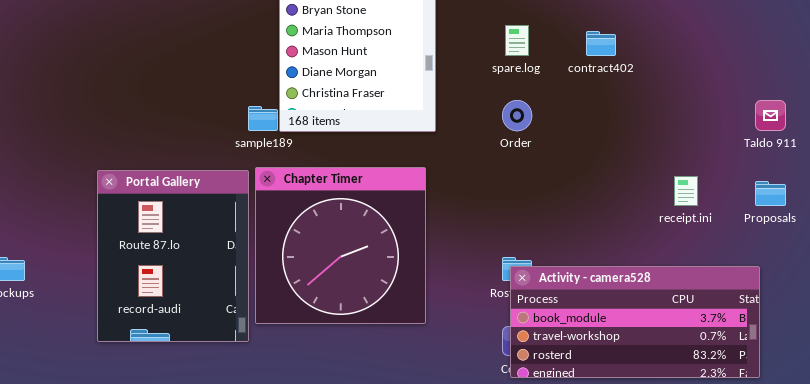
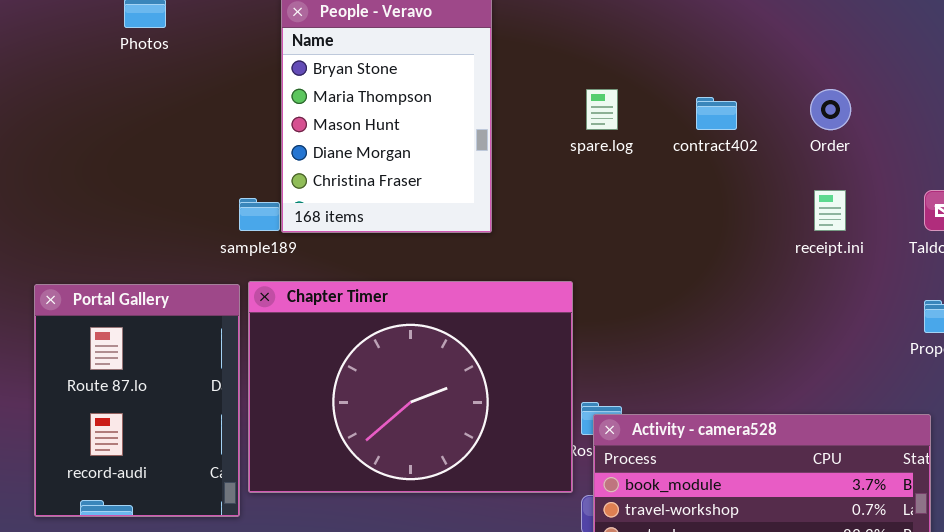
Order: [502,100,532,131] -> [810,89,851,130], moved
Chapter Timer: [255,167,426,324] -> [248,281,573,493], resized
receipt.ini: [674,176,698,206] -> [814,190,846,231], moved

